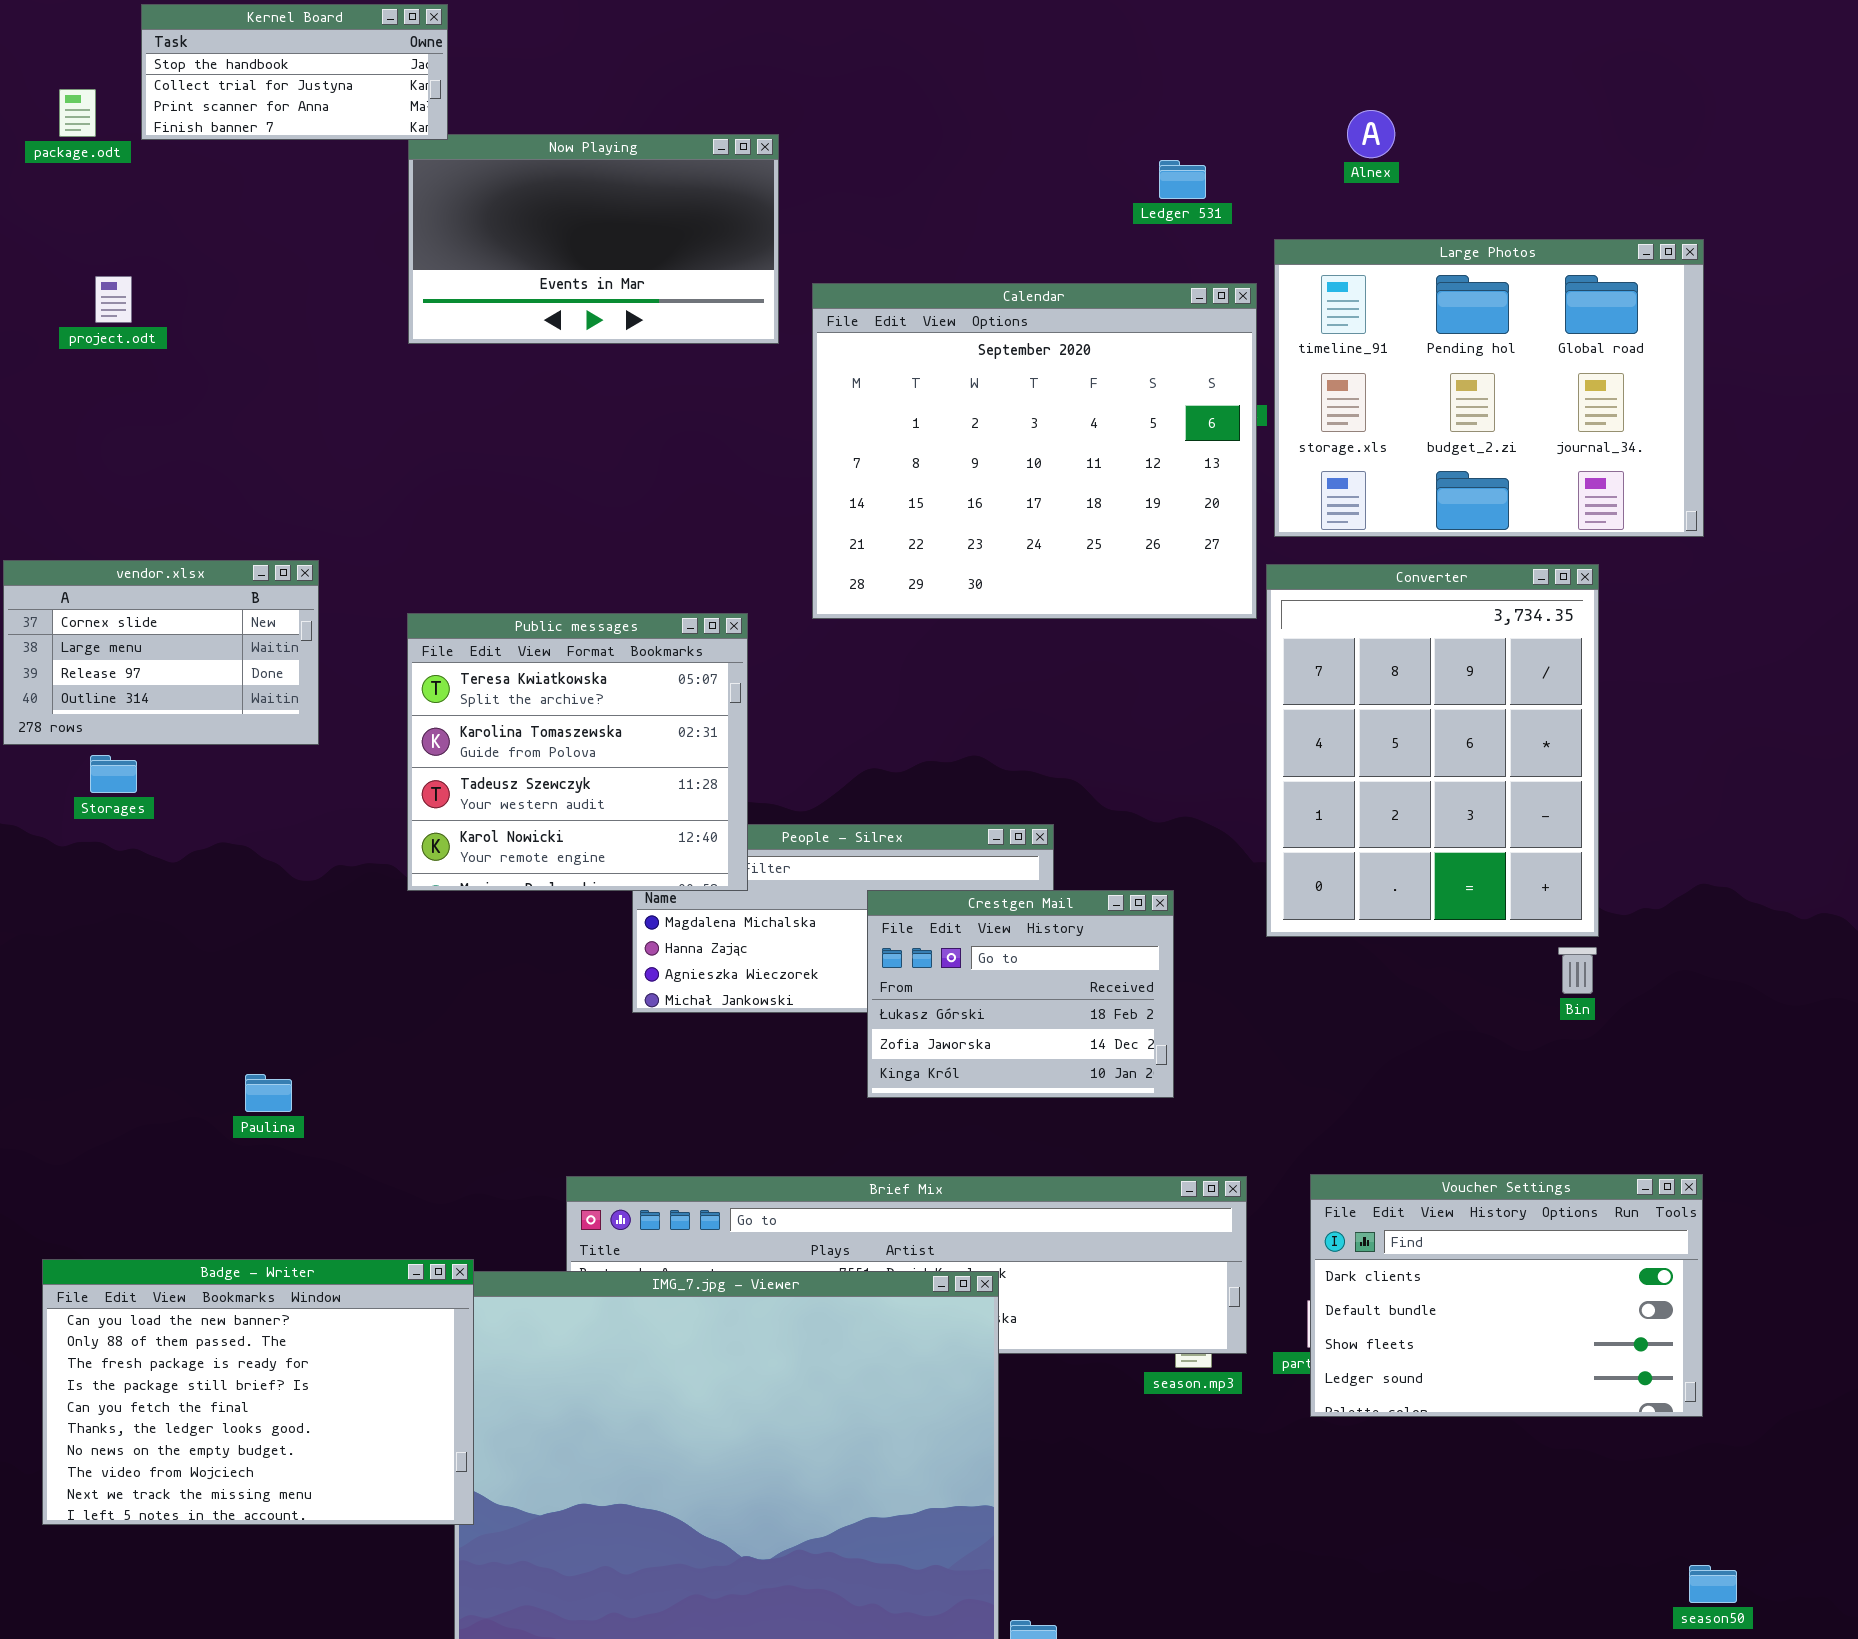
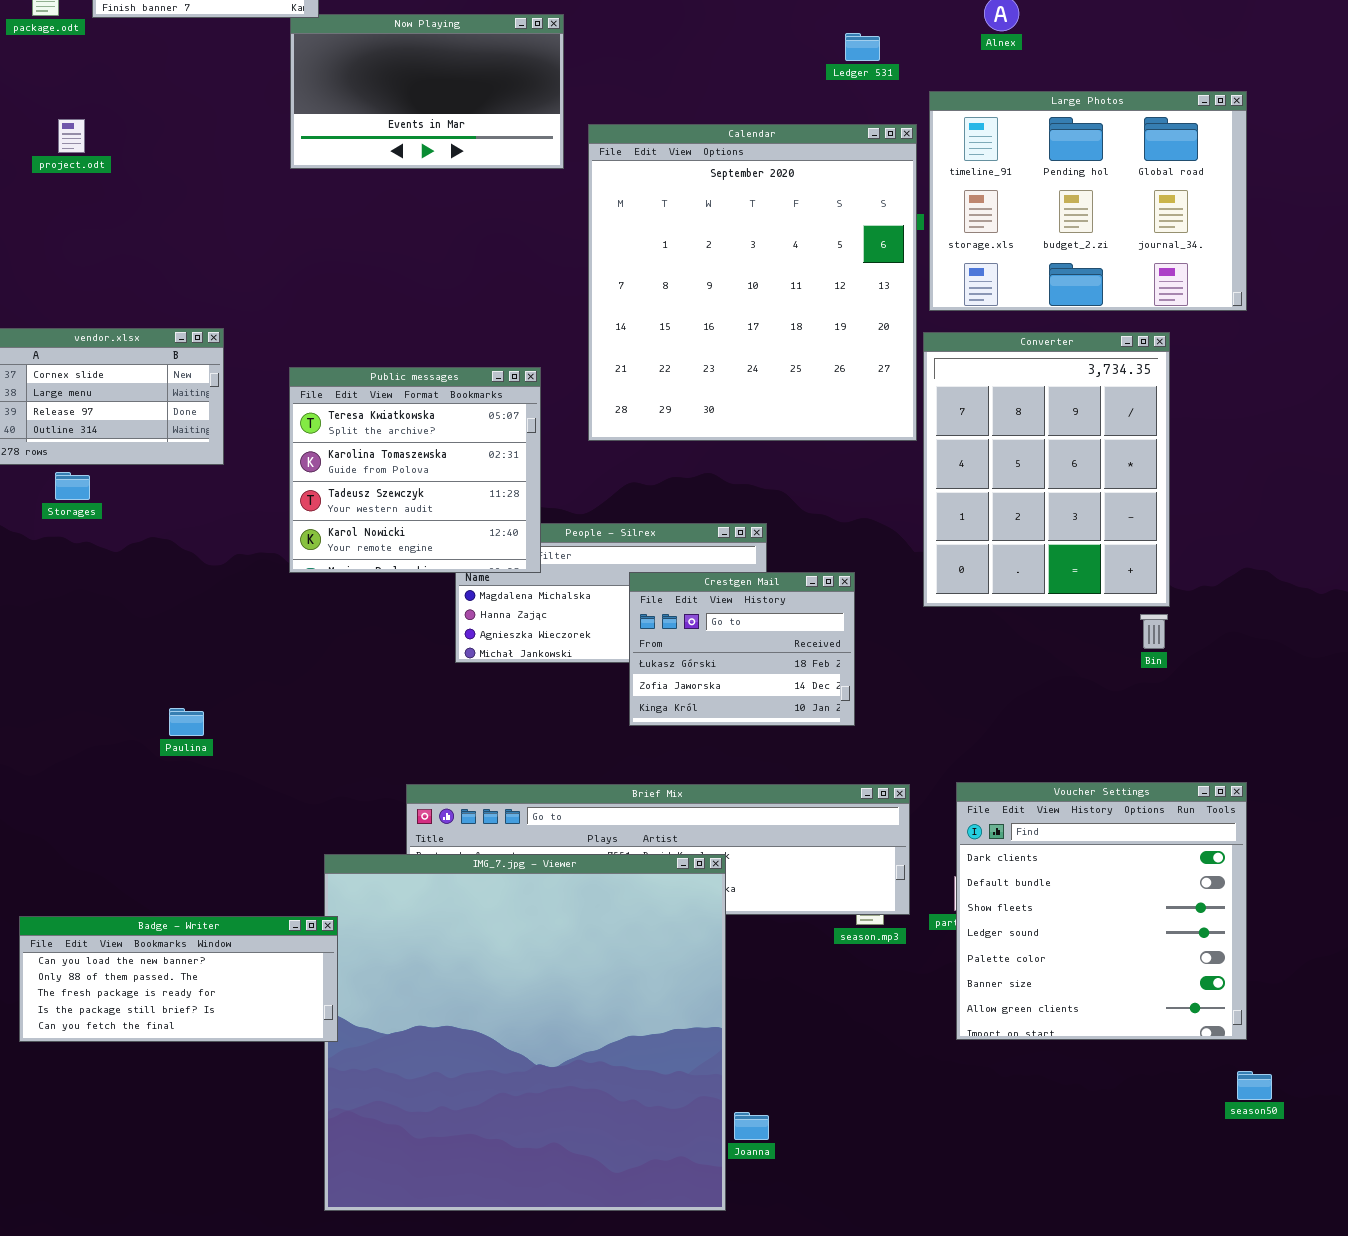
Calendar: [812,283,1257,619] -> [588,124,917,441], resized
Voucher Settings: [1310,1174,1703,1417] -> [956,782,1247,1040], resized
Badge - Writer: [42,1259,474,1525] -> [19,916,338,1042], resized

